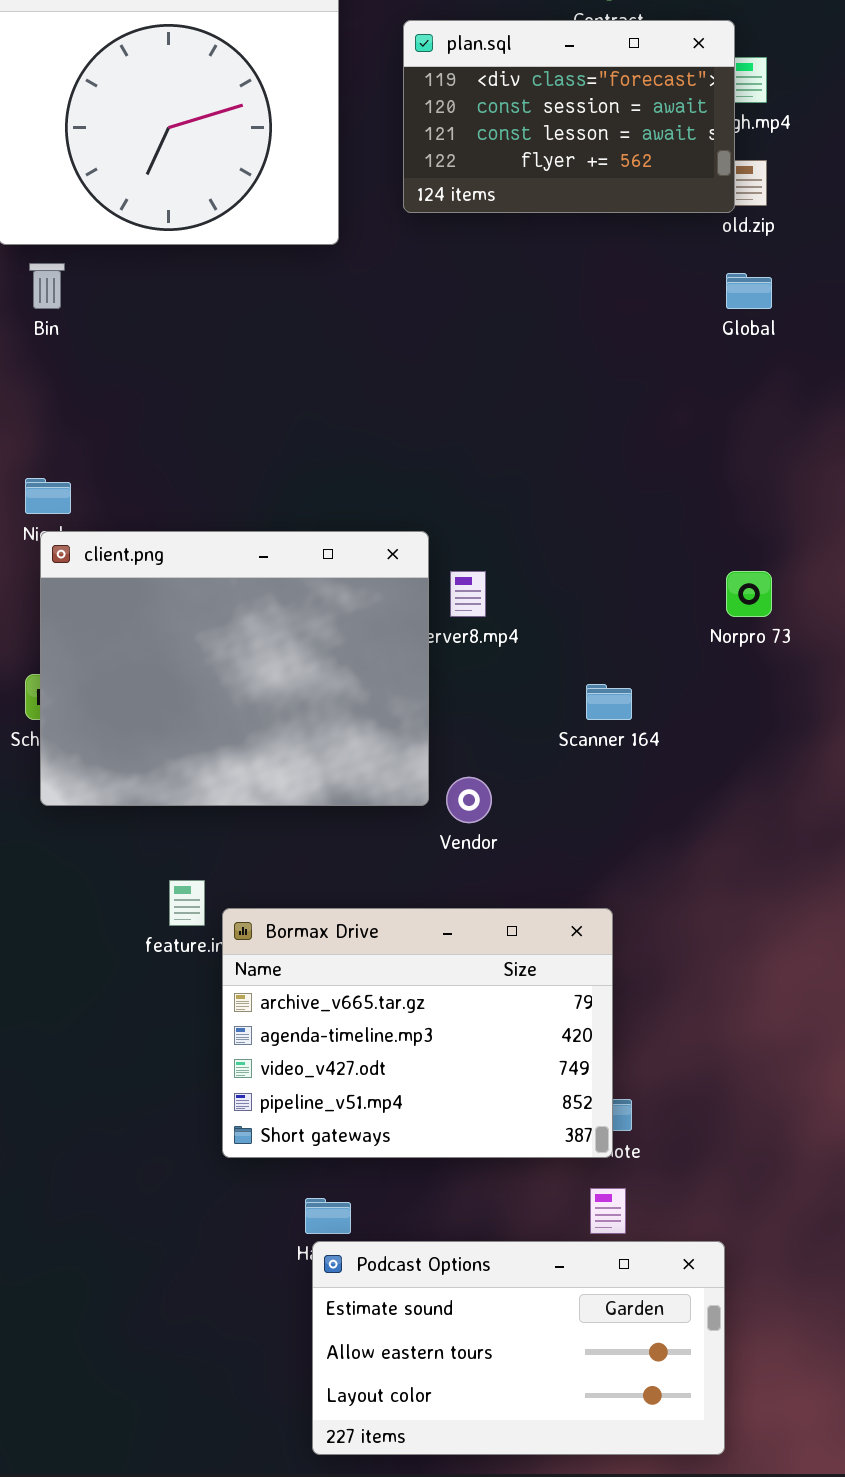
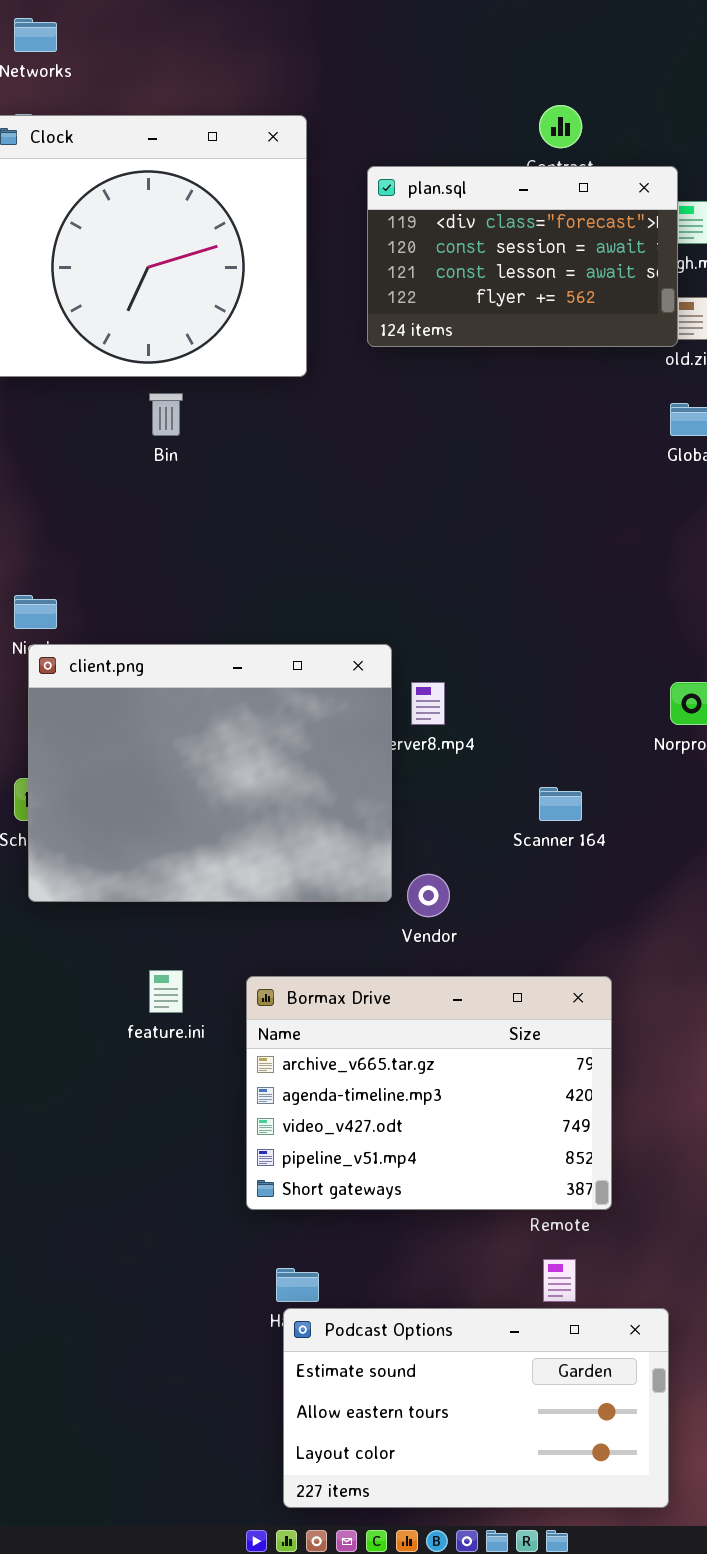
Bin: [29,263,65,309] -> [149,393,183,436], moved
Bormax Drive: [222,908,613,1158] -> [246,976,612,1210], moved

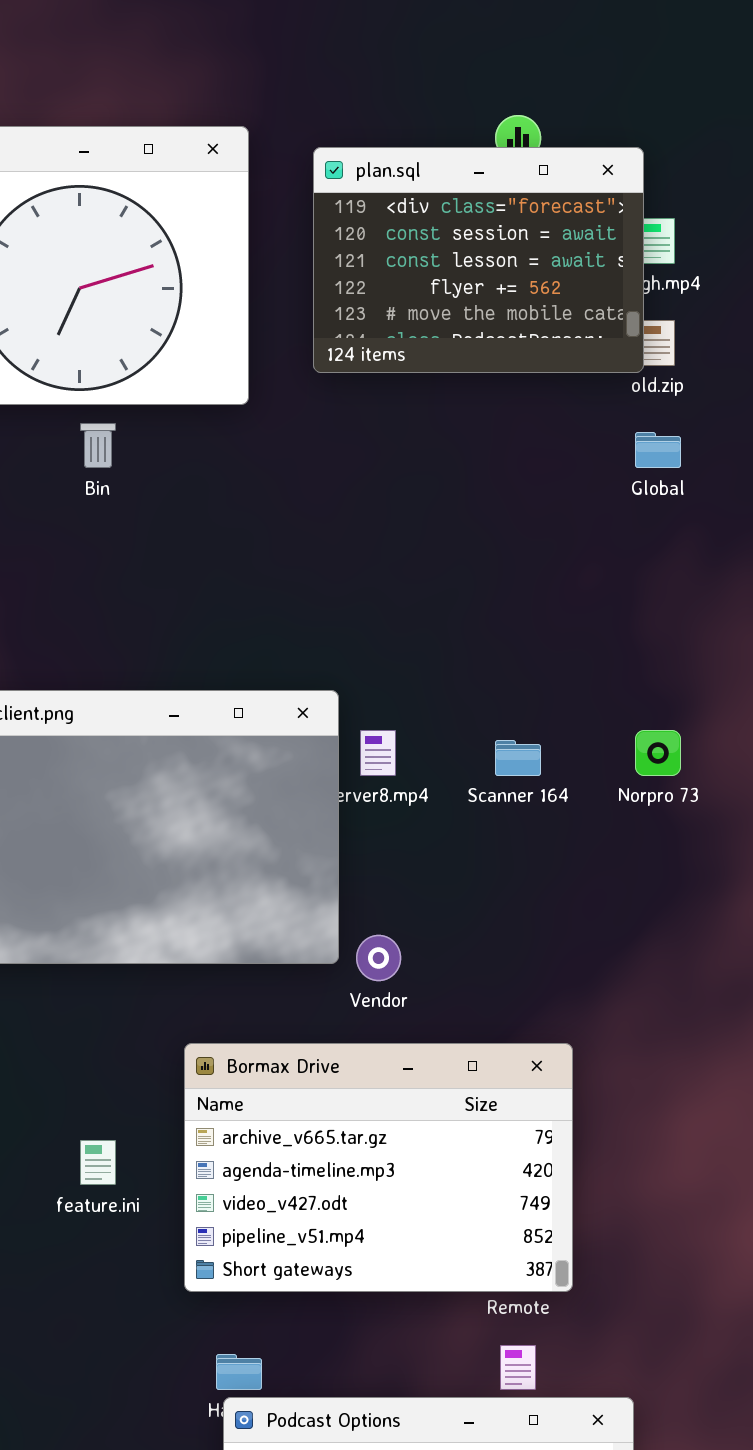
plan.sql: [367,166,678,347] -> [313,147,644,373], resized
Scanner 164: [539,787,582,821] -> [495,740,541,776], moved
feature.ini: [149,970,183,1013] -> [80,1140,116,1185], moved

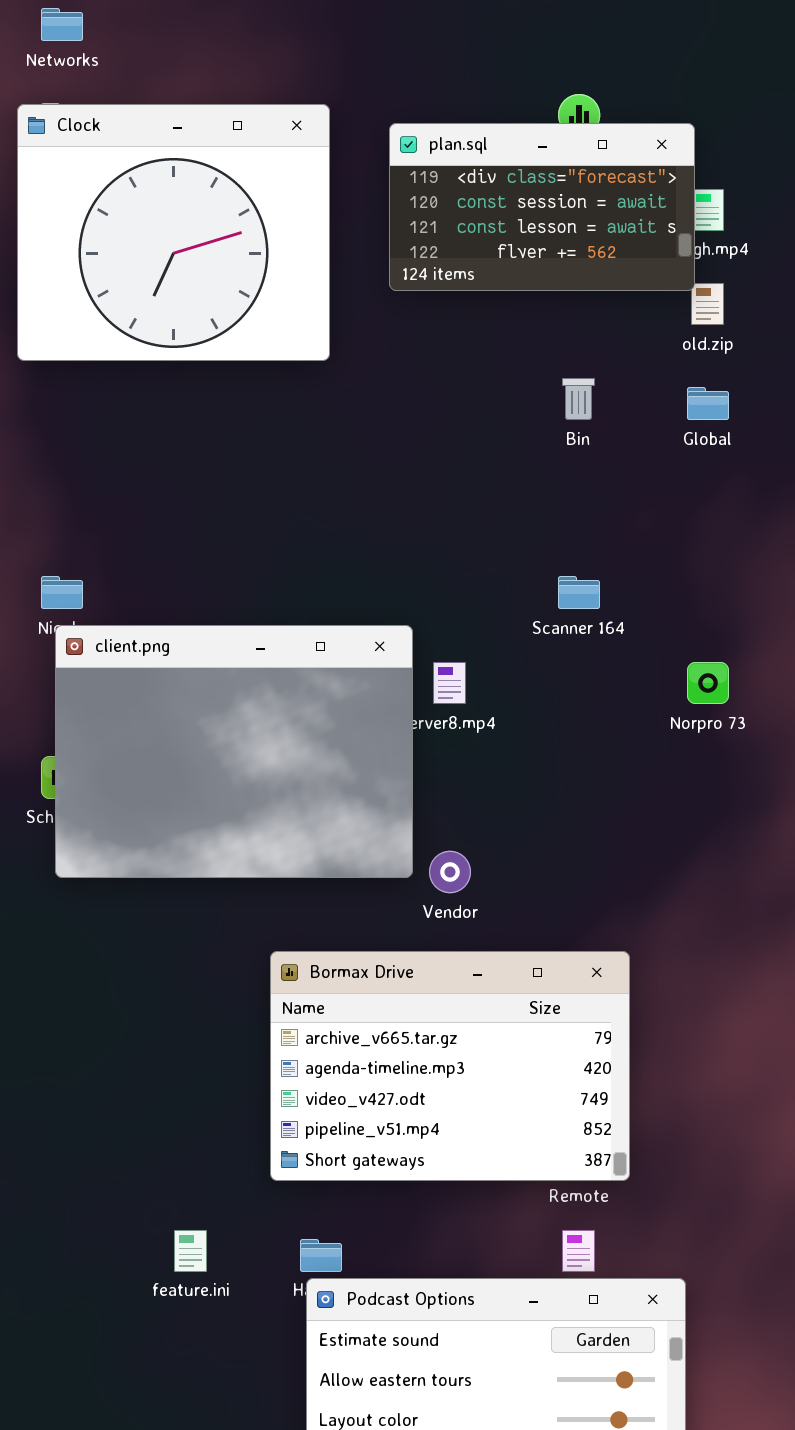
plan.sql: [313,147,644,373] -> [389,123,695,291], resized
Bin: [80,423,116,468] -> [562,378,595,420], moved
Scanner 164: [495,740,541,776] -> [558,576,600,609], moved
feature.ini: [80,1140,116,1185] -> [174,1230,207,1272], moved

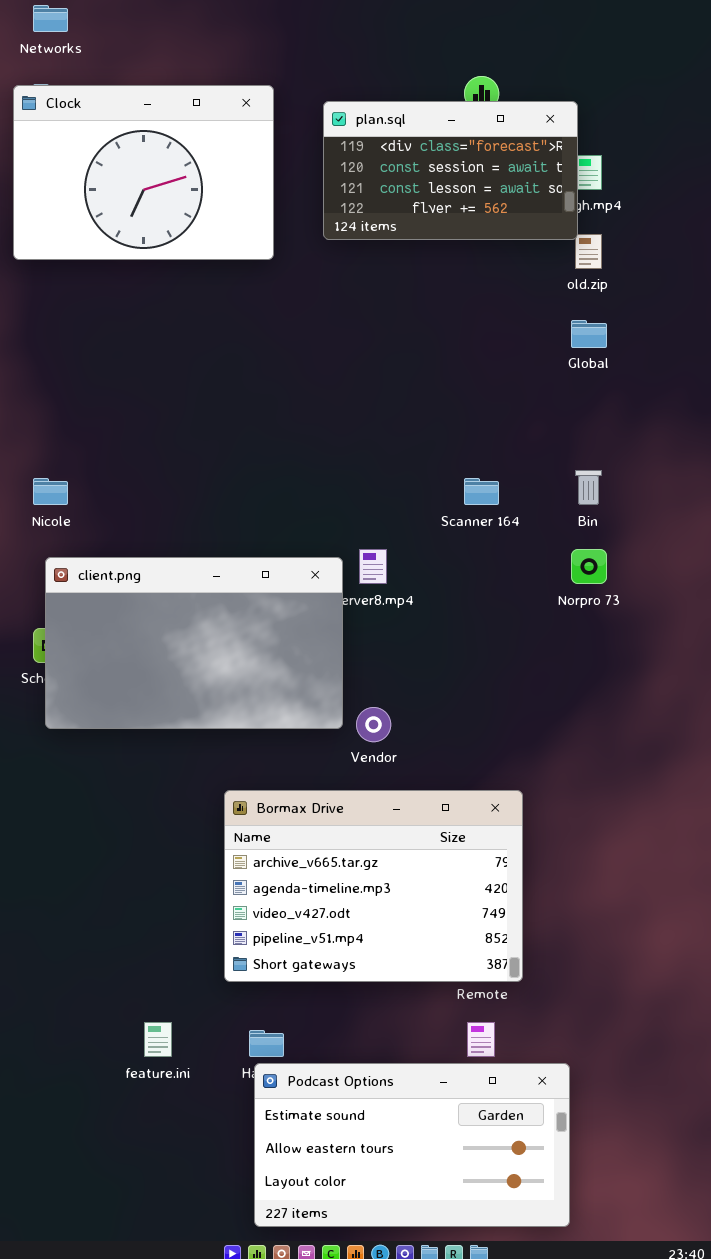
Clock: [17,104,330,361] -> [13,85,274,260], resized
Bin: [562,378,595,420] -> [575,470,602,505], moved
client.png: [55,625,413,878] -> [45,557,343,729], resized

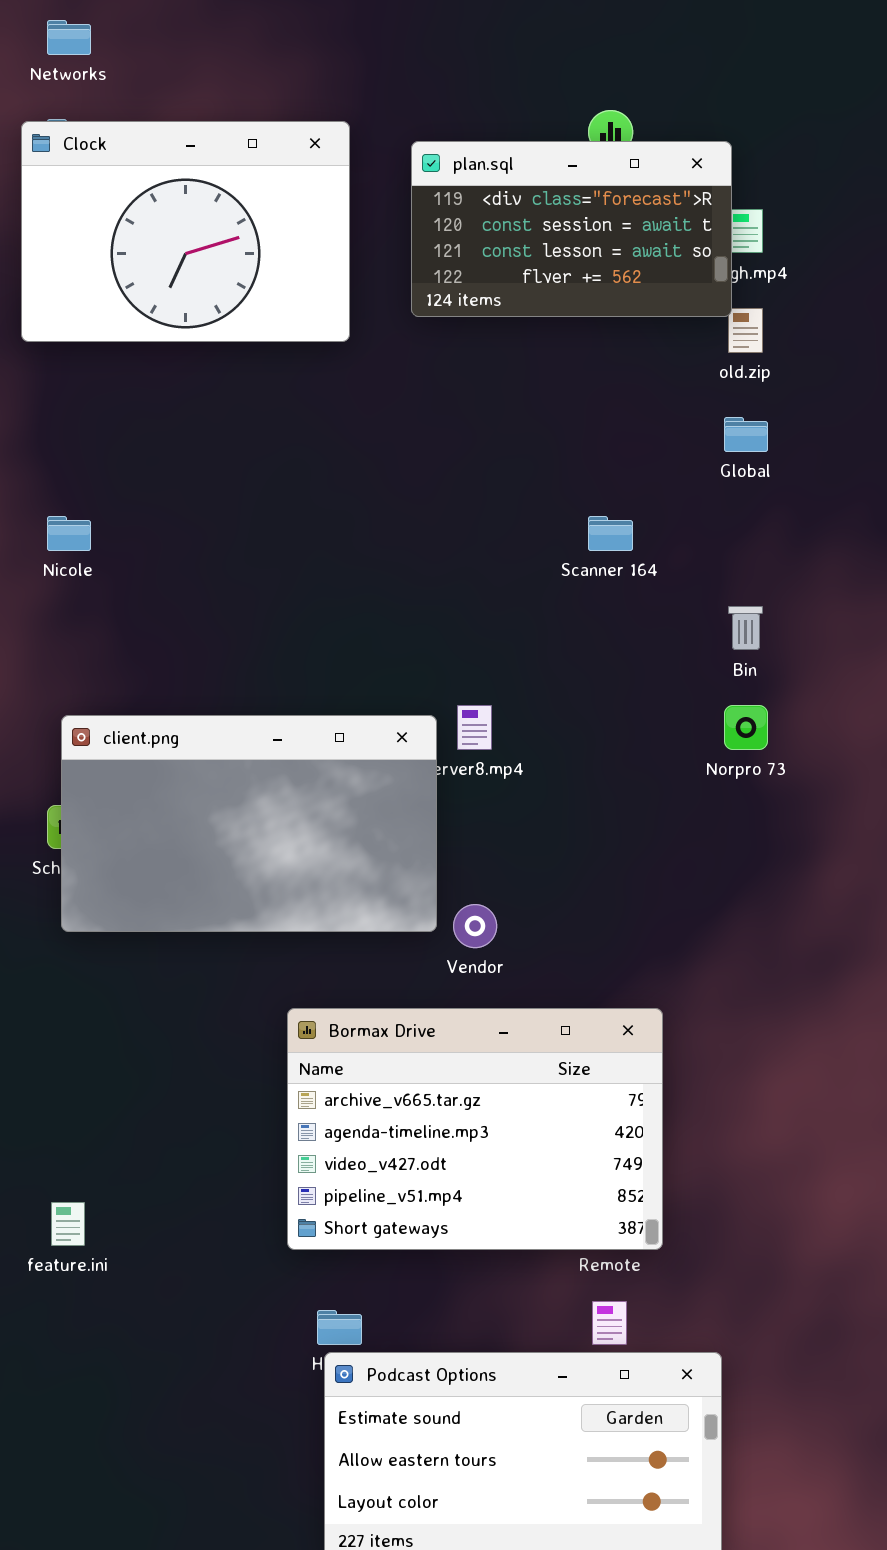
Nicole: [33,478,68,505] -> [47,516,91,551], moved
Scanner 164: [464,478,499,505] -> [588,516,633,551], moved
feature.ini: [144,1022,172,1057] -> [51,1202,85,1246], moved

